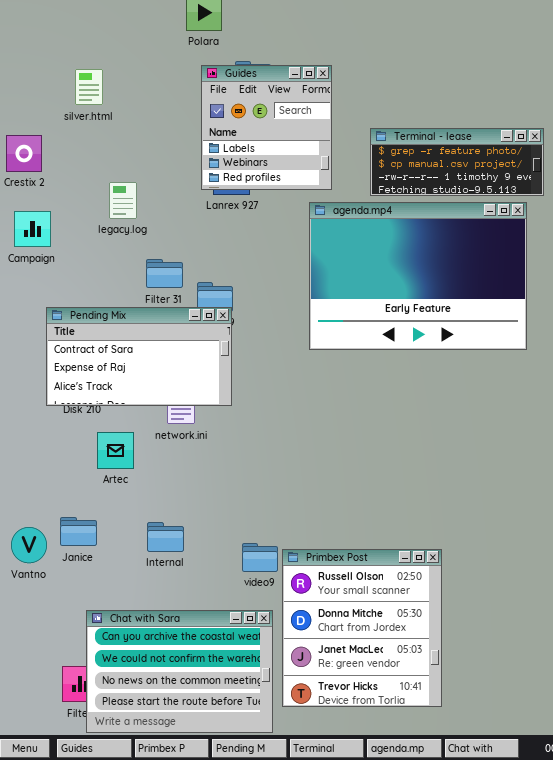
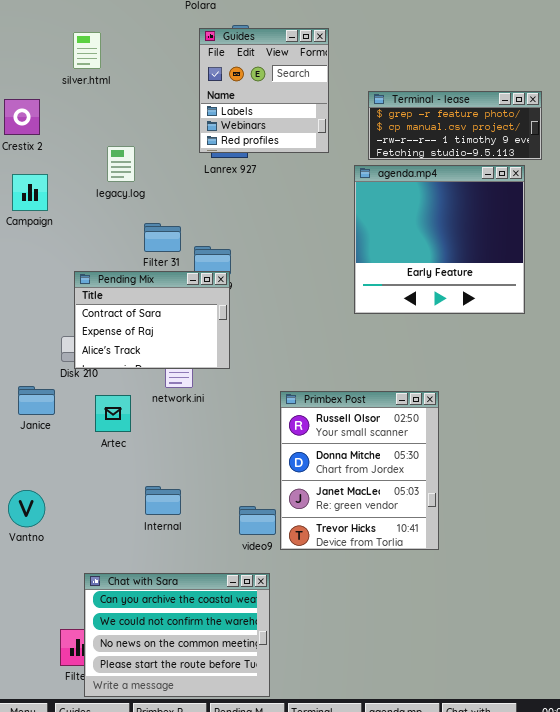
agenda.mp4: [309,202,527,350] -> [354,165,525,314], resized
Pending Mix: [46,307,232,406] -> [74,271,230,369], resized
Janice: [60,517,97,546] -> [18,386,55,415], moved
Primbex Post: [282,549,442,707] -> [280,391,439,550], moved

